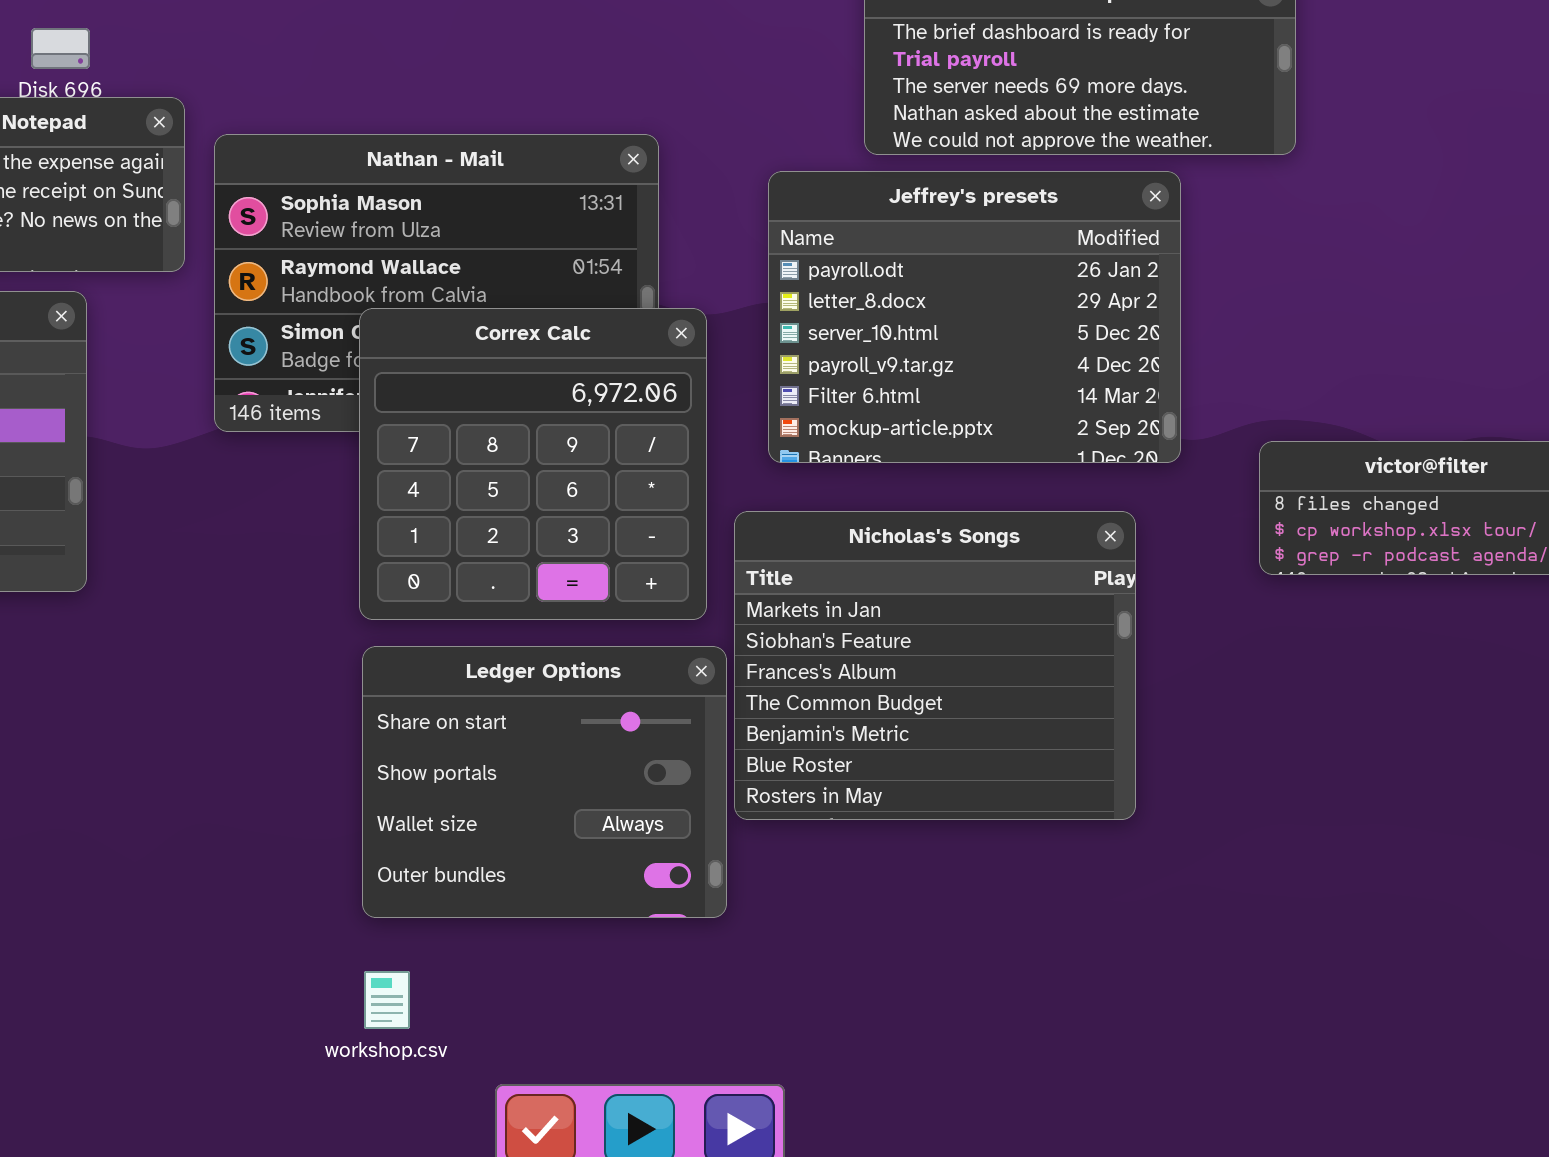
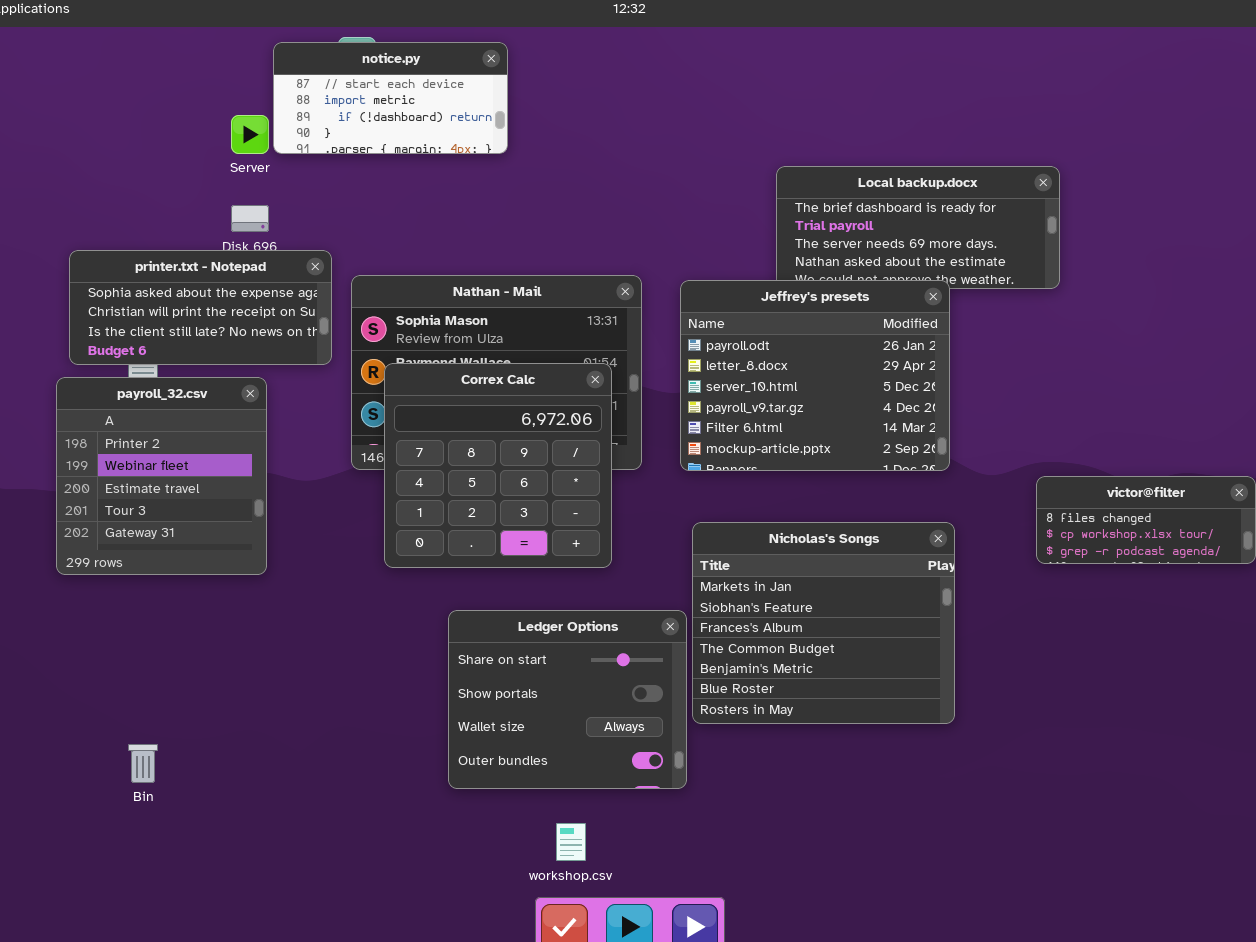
Jeffrey's presets: [768,171,1181,463] -> [680,280,950,471], moved
Correx Calc: [359,308,707,620] -> [384,363,612,568], moved
workshop.csv: [364,971,410,1029] -> [556,823,586,861], moved

